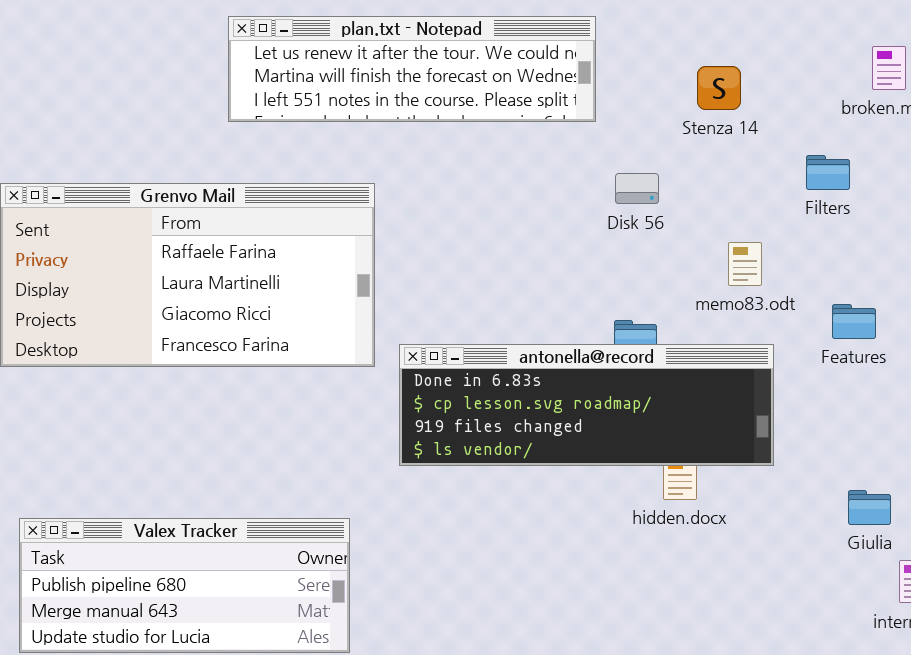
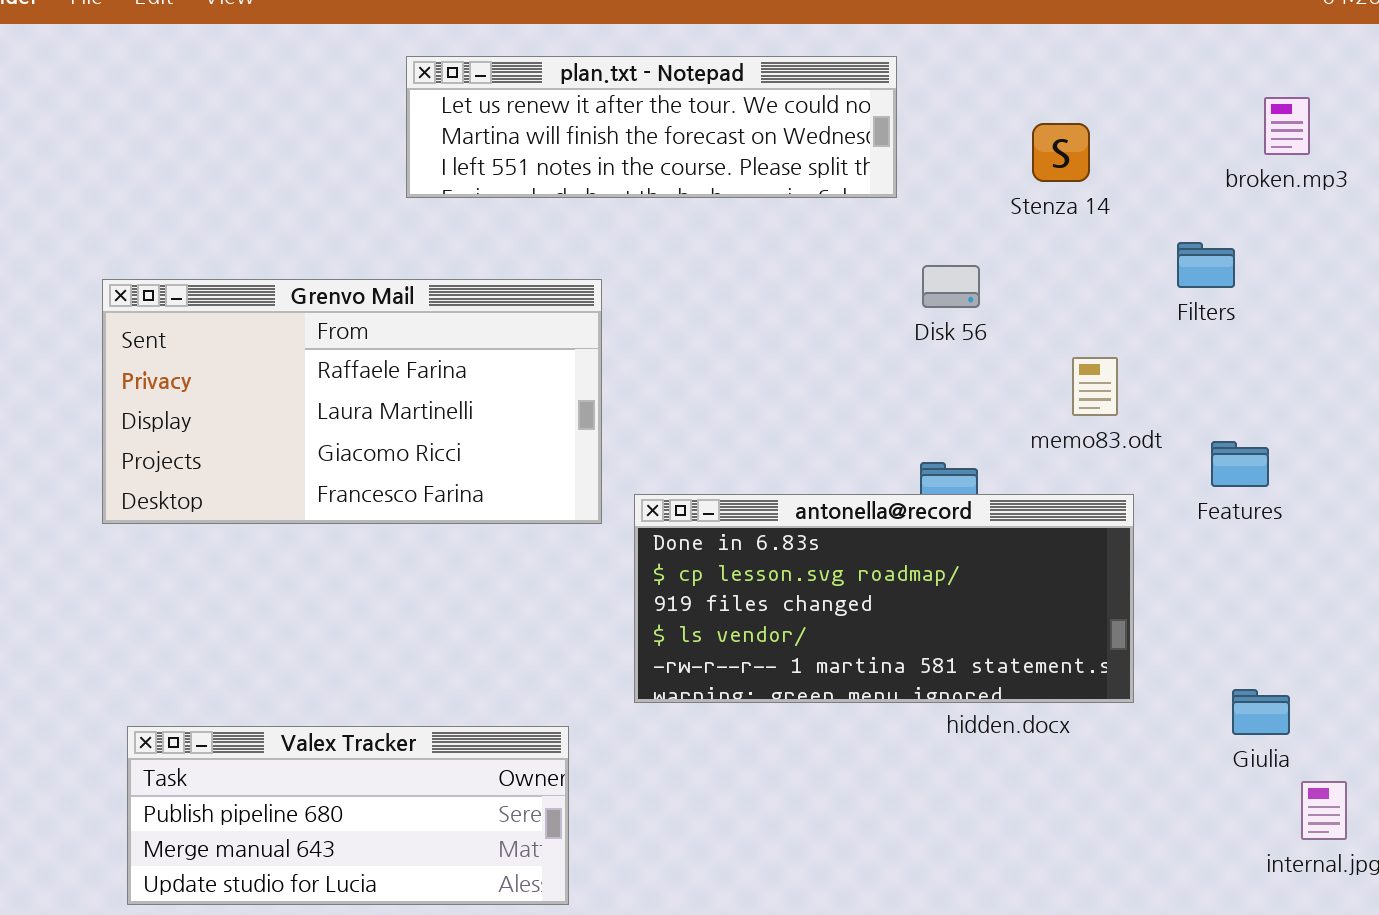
antonella@record: [399,344,774,466] -> [634,494,1134,703], resized

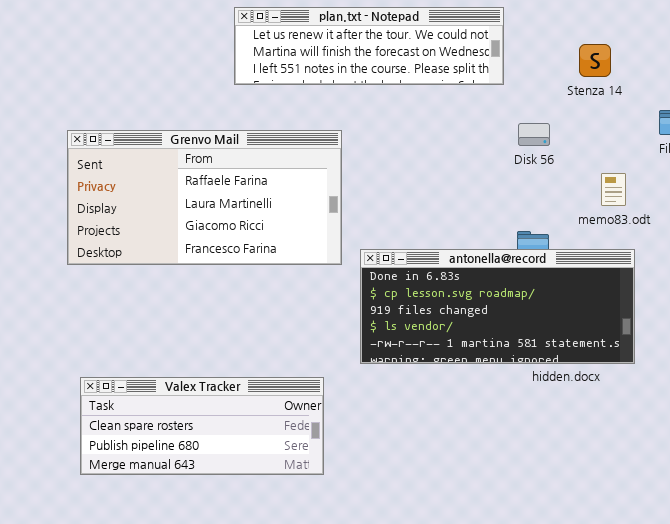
Valex Tracker: [127,726,569,905] -> [80,377,324,475], scrolled up 1 row

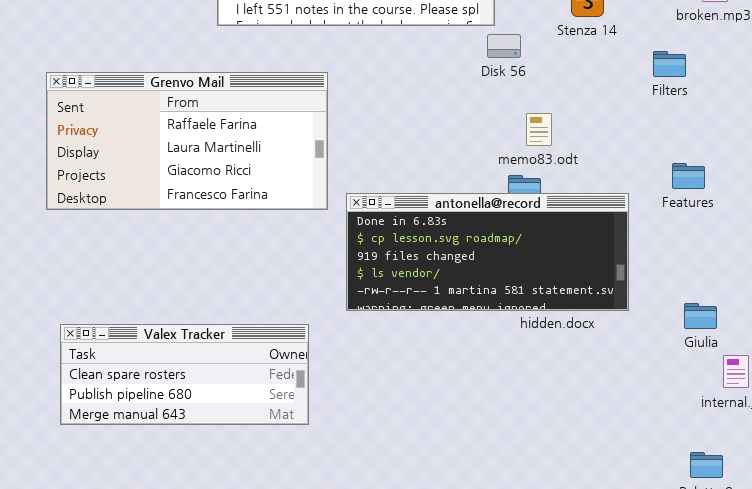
Disk 56: [518,123,550,146] -> [487,34,521,58], moved
memo83.odt: [601,173,626,206] -> [526,113,552,146], moved

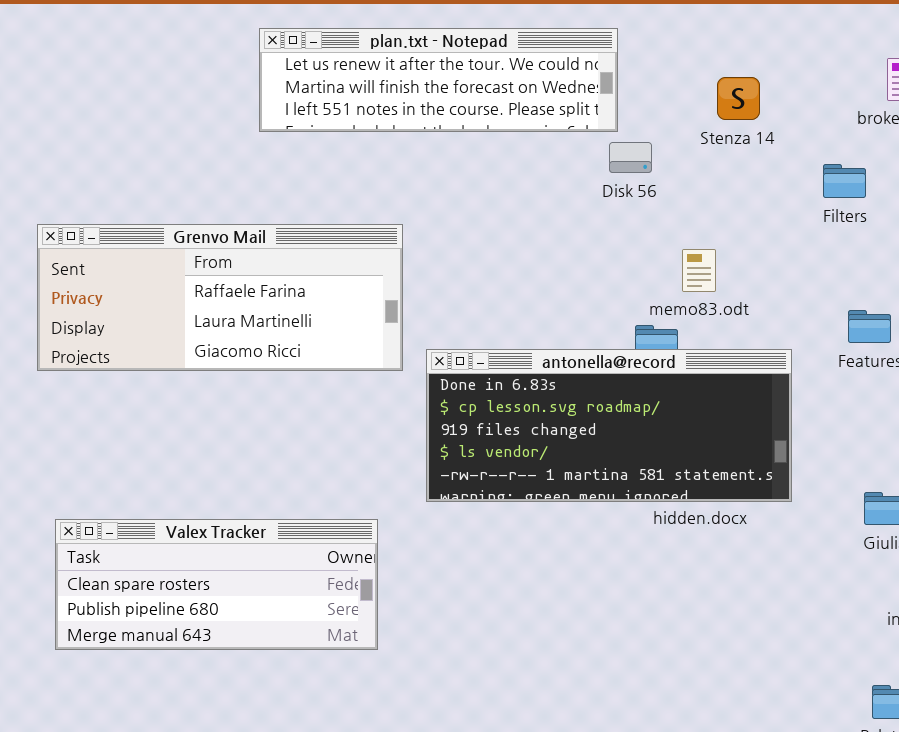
Grenvo Mail: [46,72,328,210] -> [37,224,403,371], resized
memo83.odt: [526,113,552,146] -> [682,249,716,292], moved

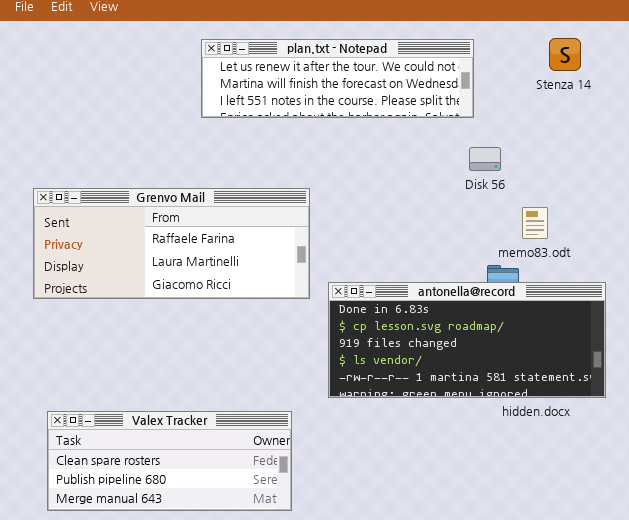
Stenza 14: [717,77,760,120] -> [549,38,581,71], moved
Disk 56: [609,142,652,173] -> [469,147,501,171], moved

